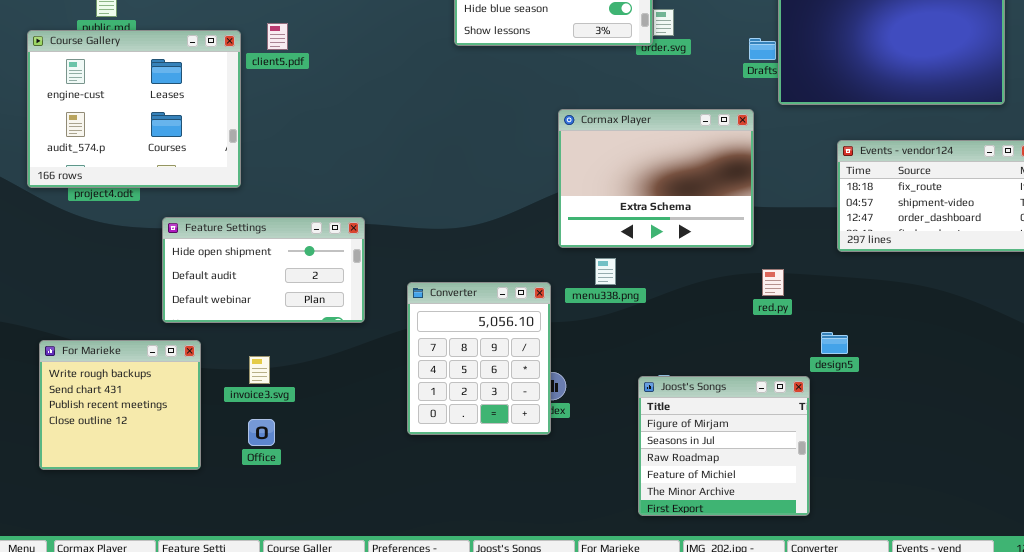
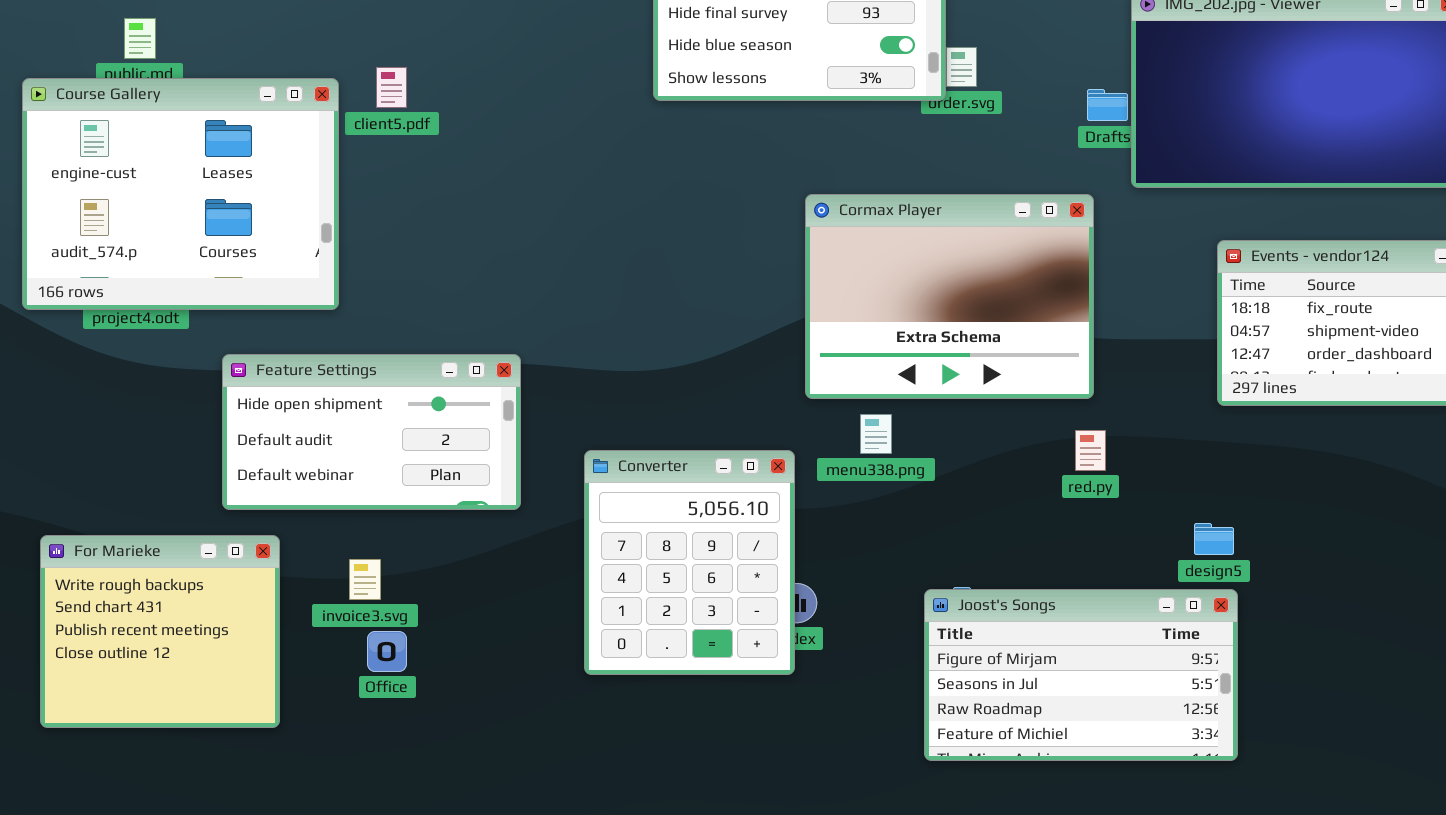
red.py: [762,269,784,296] -> [1075,430,1106,471], moved
Joost's Songs: [638,376,810,516] -> [924,589,1238,761], resized
Office: [248,419,275,446] -> [367,631,407,672], moved

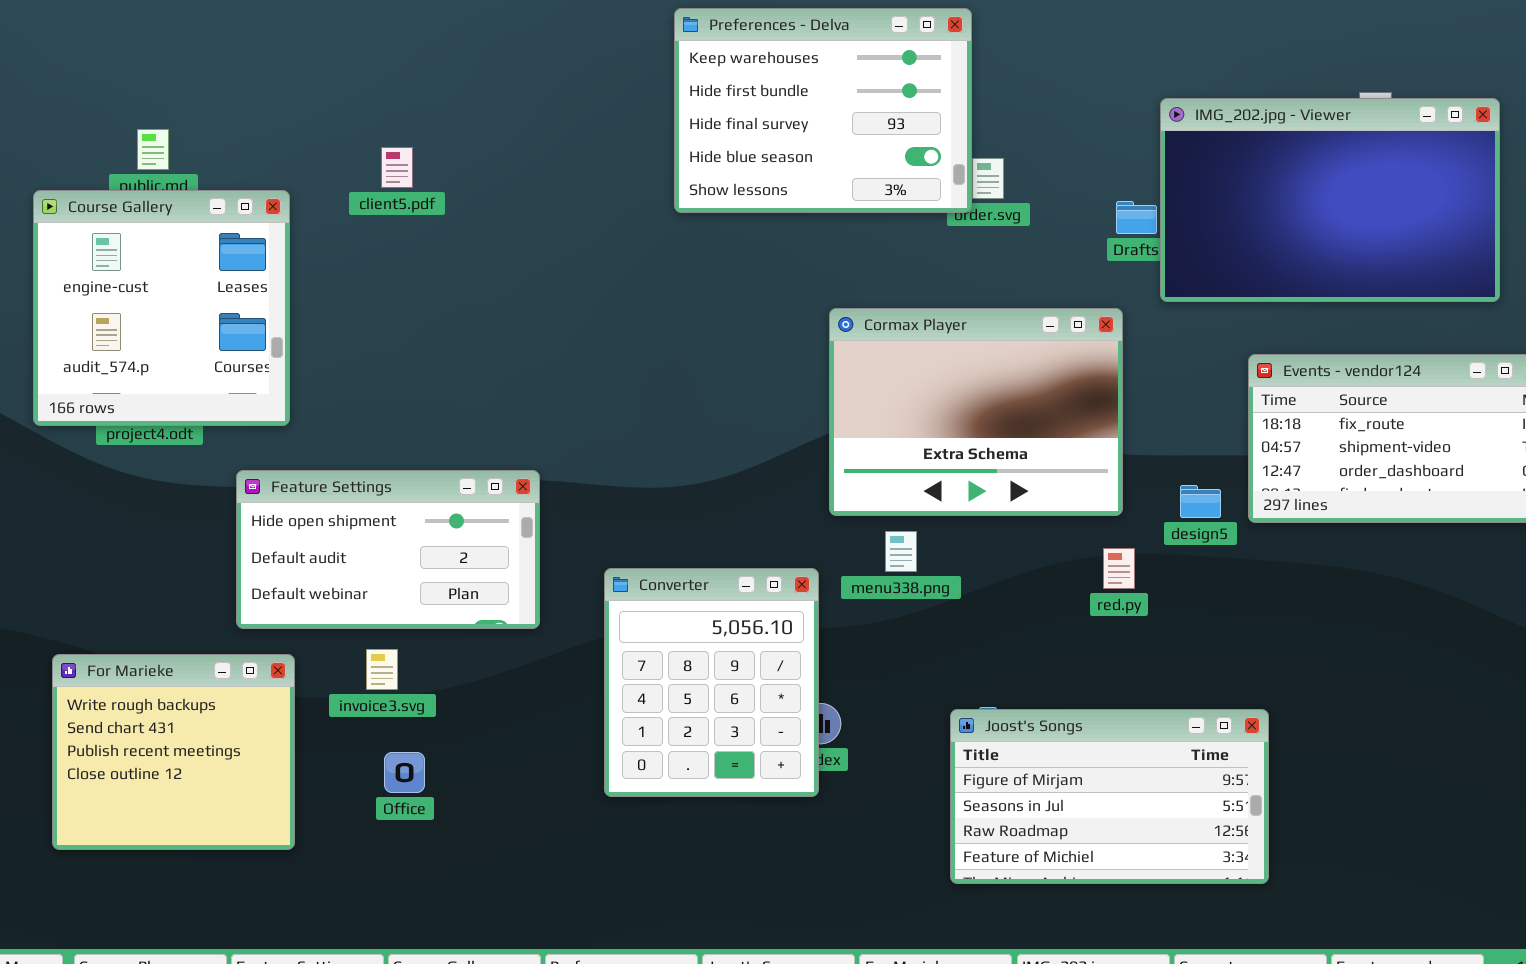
client5.pdf: [376,67,407,108] -> [381,147,413,188], moved
Course Gallery: [22,78,339,310] -> [33,190,290,426], resized
design5: [1194,523,1234,555] -> [1180,485,1221,518], moved
invoice3.svg: [349,559,381,600] -> [366,649,398,690], moved

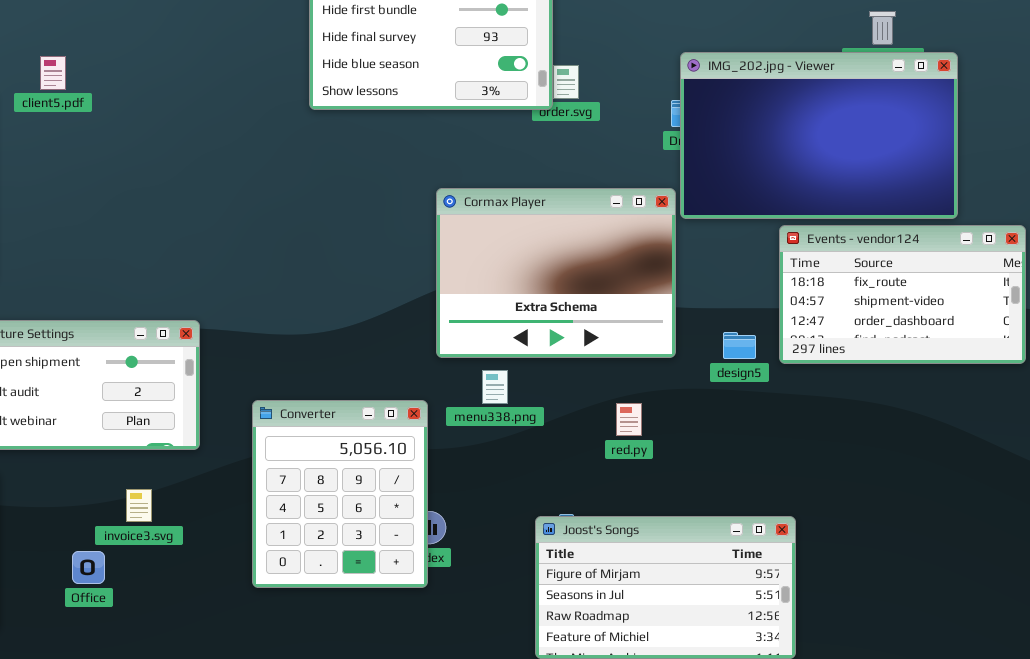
IMG_202.jpg - Viewer: [1160,98,1500,302] -> [680,52,958,219], moved
client5.pdf: [381,147,413,188] -> [40,56,66,90], moved
red.py: [1103,548,1135,589] -> [616,403,642,436], moved
invoice3.svg: [366,649,398,690] -> [126,489,152,522], moved

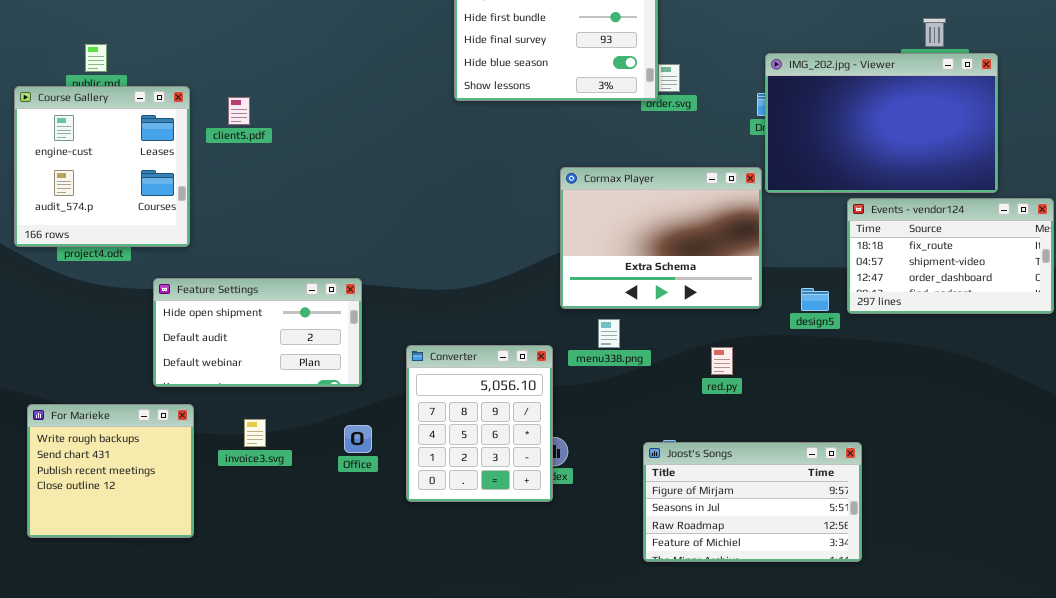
client5.pdf: [40,56,66,90] -> [228,97,250,125], moved
invoice3.svg: [126,489,152,522] -> [244,419,266,447], moved
Office: [72,551,105,584] -> [344,425,372,453], moved

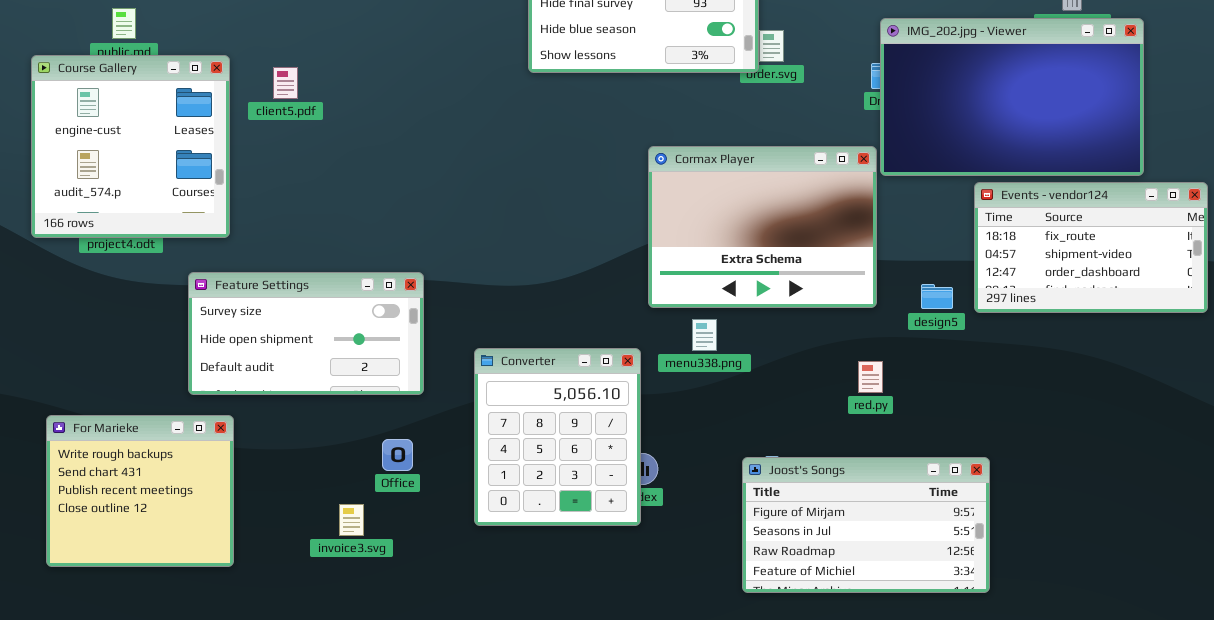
Feature Settings: [153,278,362,387] -> [188,272,424,395], scrolled up 1 row
red.py: [711,347,733,375] -> [858,361,883,393], moved
invoice3.svg: [244,419,266,447] -> [339,504,364,536], moved
Office: [344,425,372,453] -> [382,439,413,471], moved

